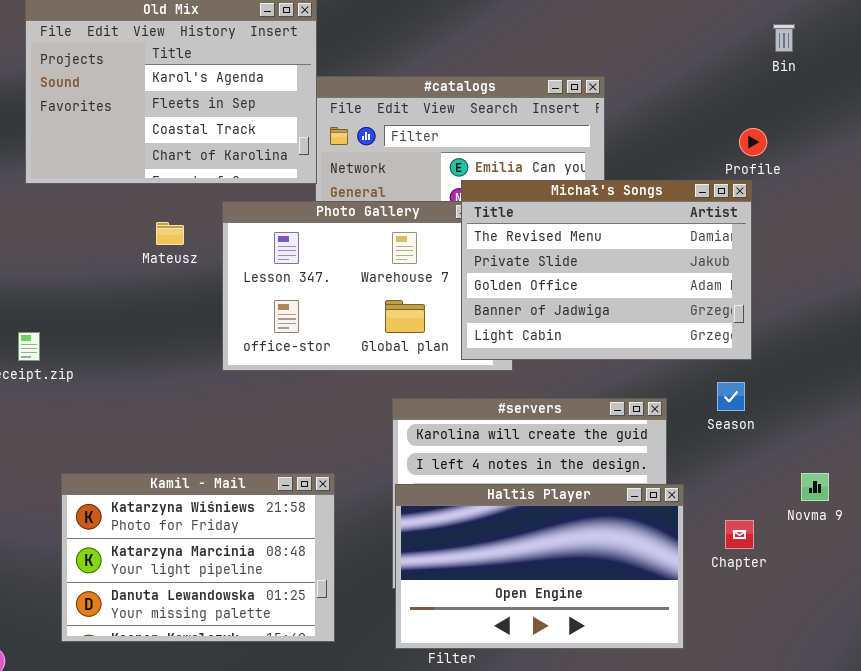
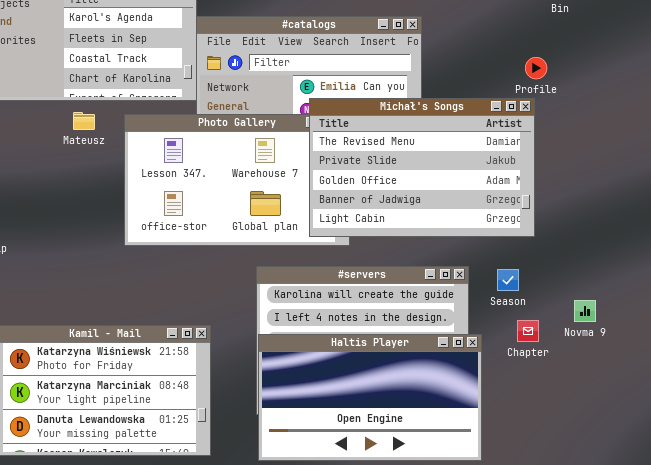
Mateusz: [156,222,184,245] -> [73,112,95,130], moved
Season: [717,382,745,411] -> [497,269,519,291], moved
Novma 9: [801,473,829,501] -> [574,300,596,322], moved
Chapter: [725,520,754,549] -> [517,320,539,342], moved

